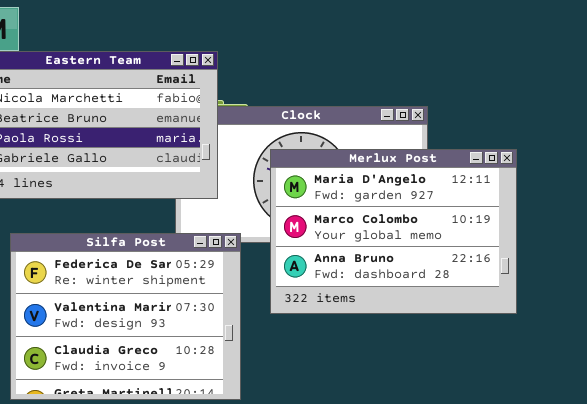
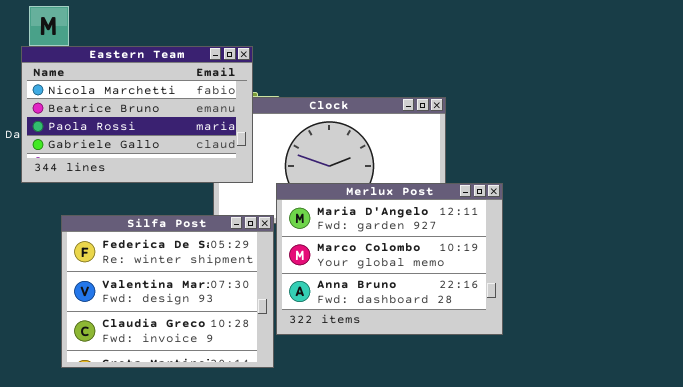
Merlux Post: [270,149,517,314] -> [276,183,503,335], moved

